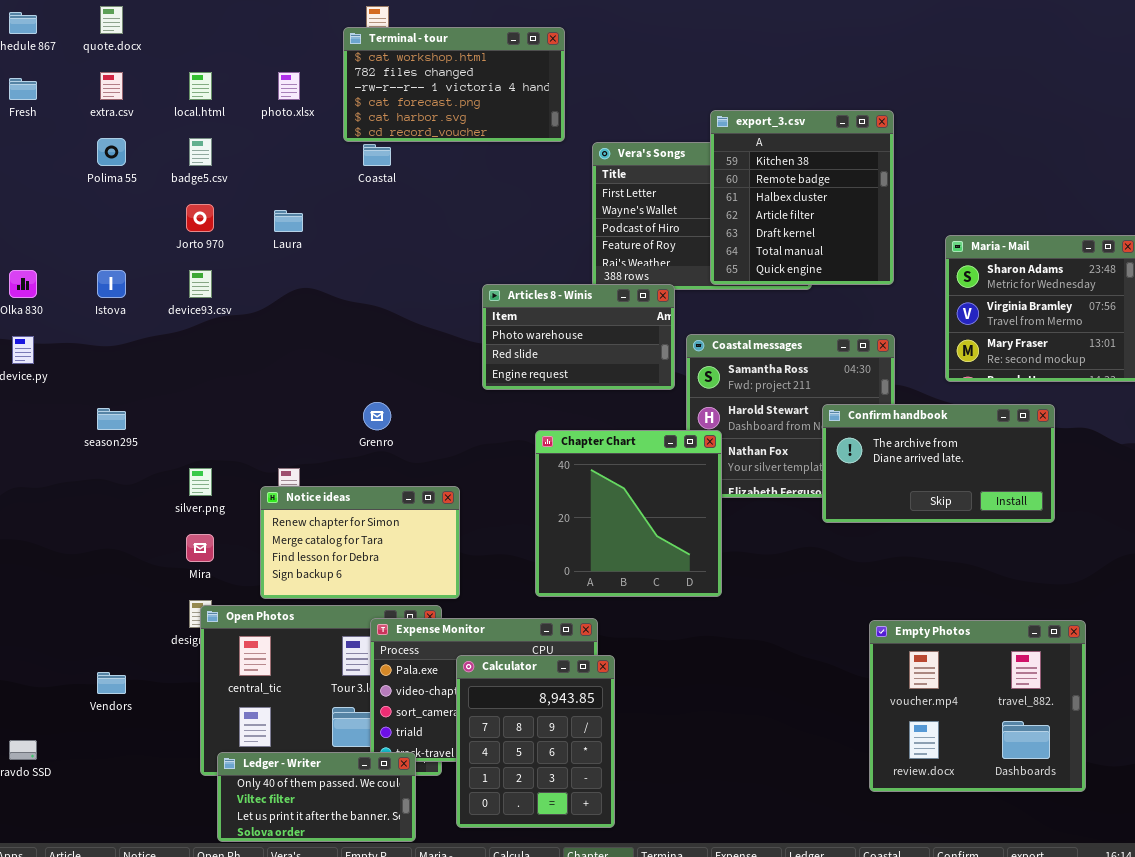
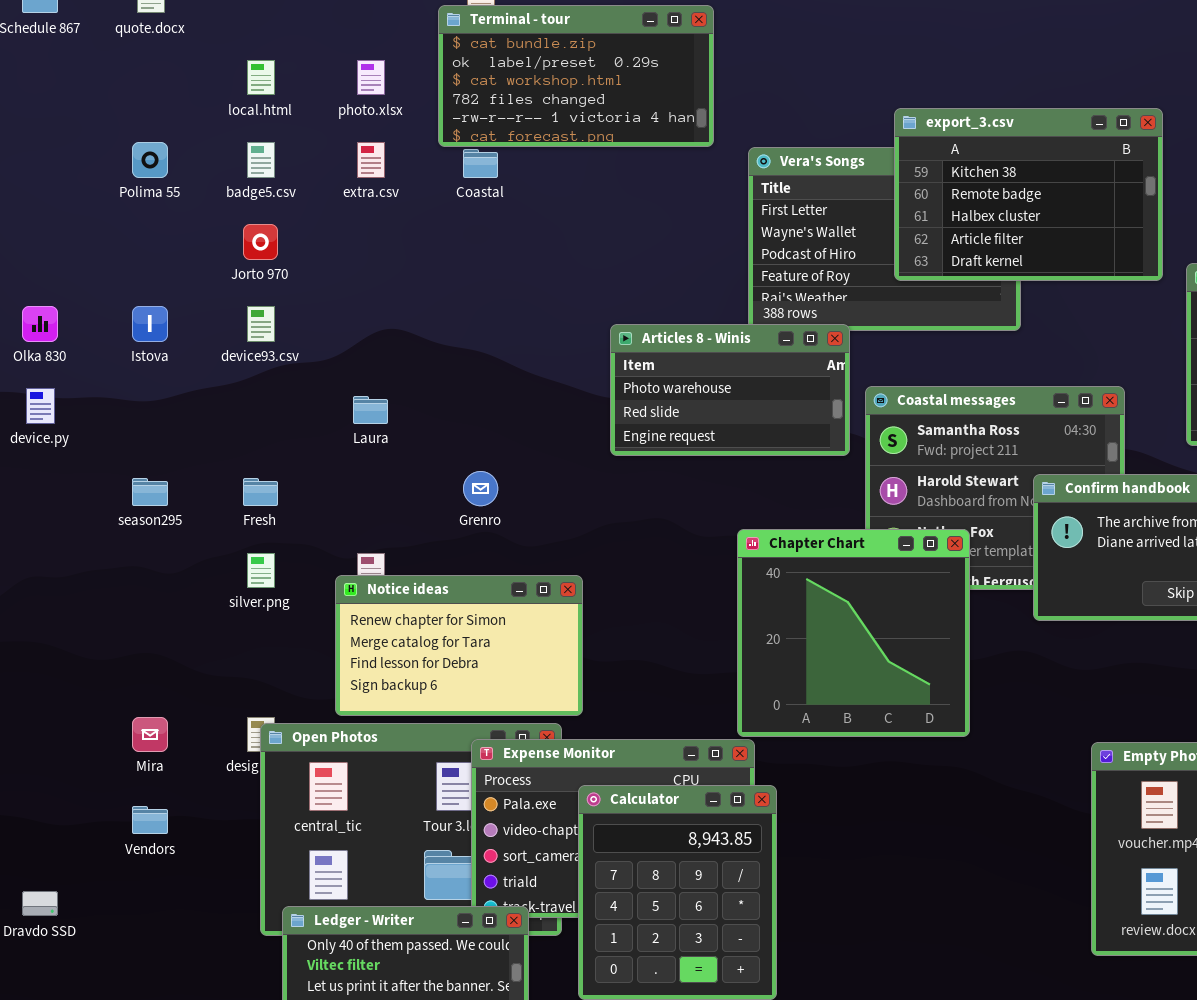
Terminal - tour: [343,27,565,142] -> [438,5,714,147], scrolled up 2 rows
extra.csv: [100,72,123,100] -> [357,142,385,178], moved
Fresh: [9,78,37,100] -> [243,478,278,506], moved
export_3.csv: [710,110,894,285] -> [894,108,1163,281], resized
Laura: [274,210,303,232] -> [353,396,388,424], moved
Chapter Chart: [535,430,722,597] -> [737,529,970,737], moved
Mira: [186,534,214,562] -> [132,717,168,752], moved

